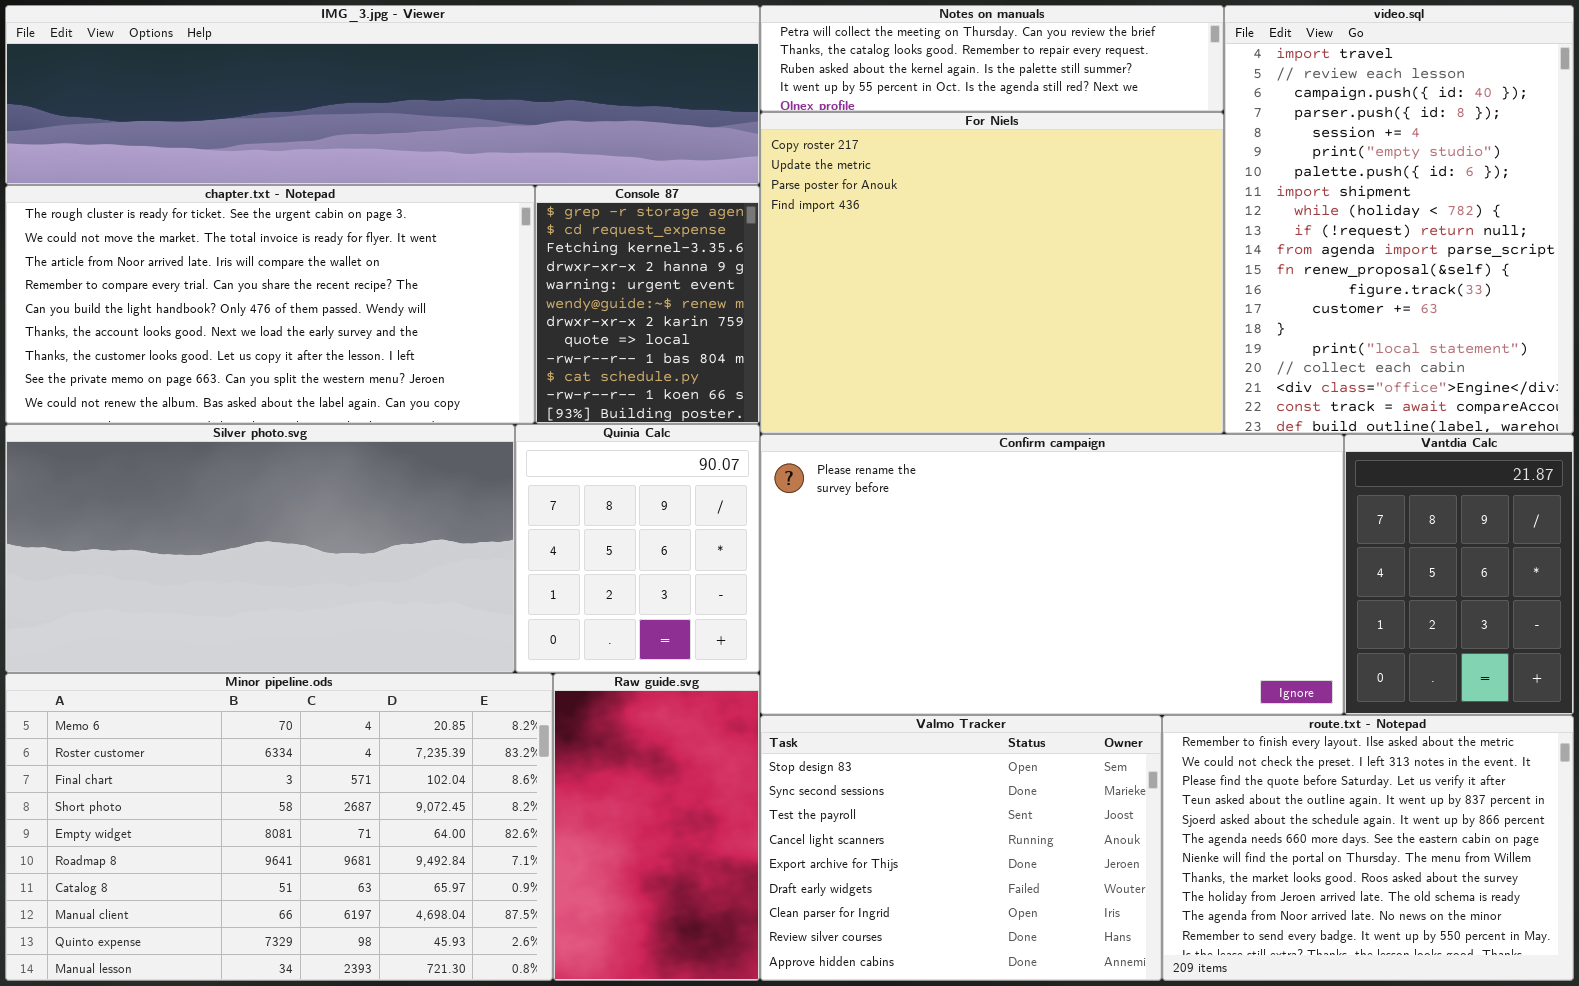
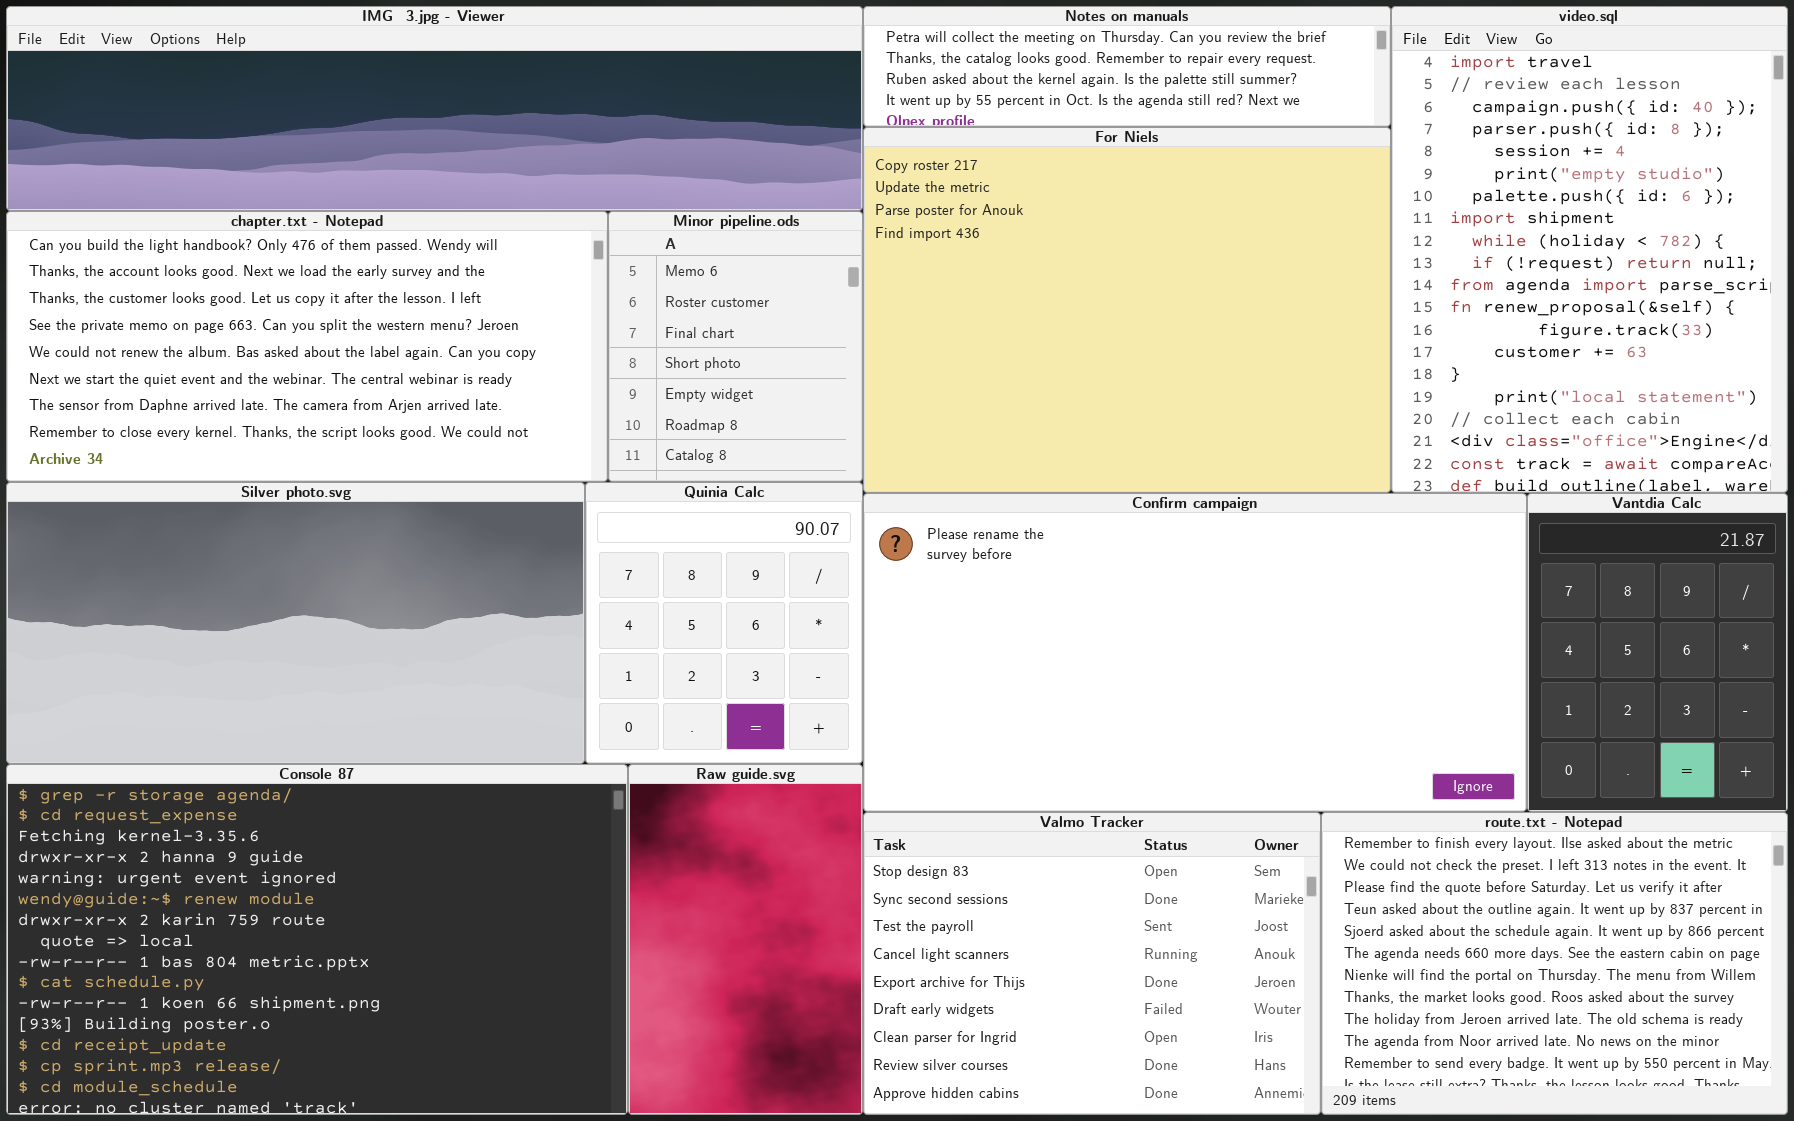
chapter.txt - Notepad: [5,185,535,424] -> [6,211,608,482], scrolled down 4 rows
Console 87: [535,185,760,424] -> [6,764,628,1115], moved, resized
Minor pipeline.ods: [5,673,553,981] -> [608,211,863,482], moved, resized

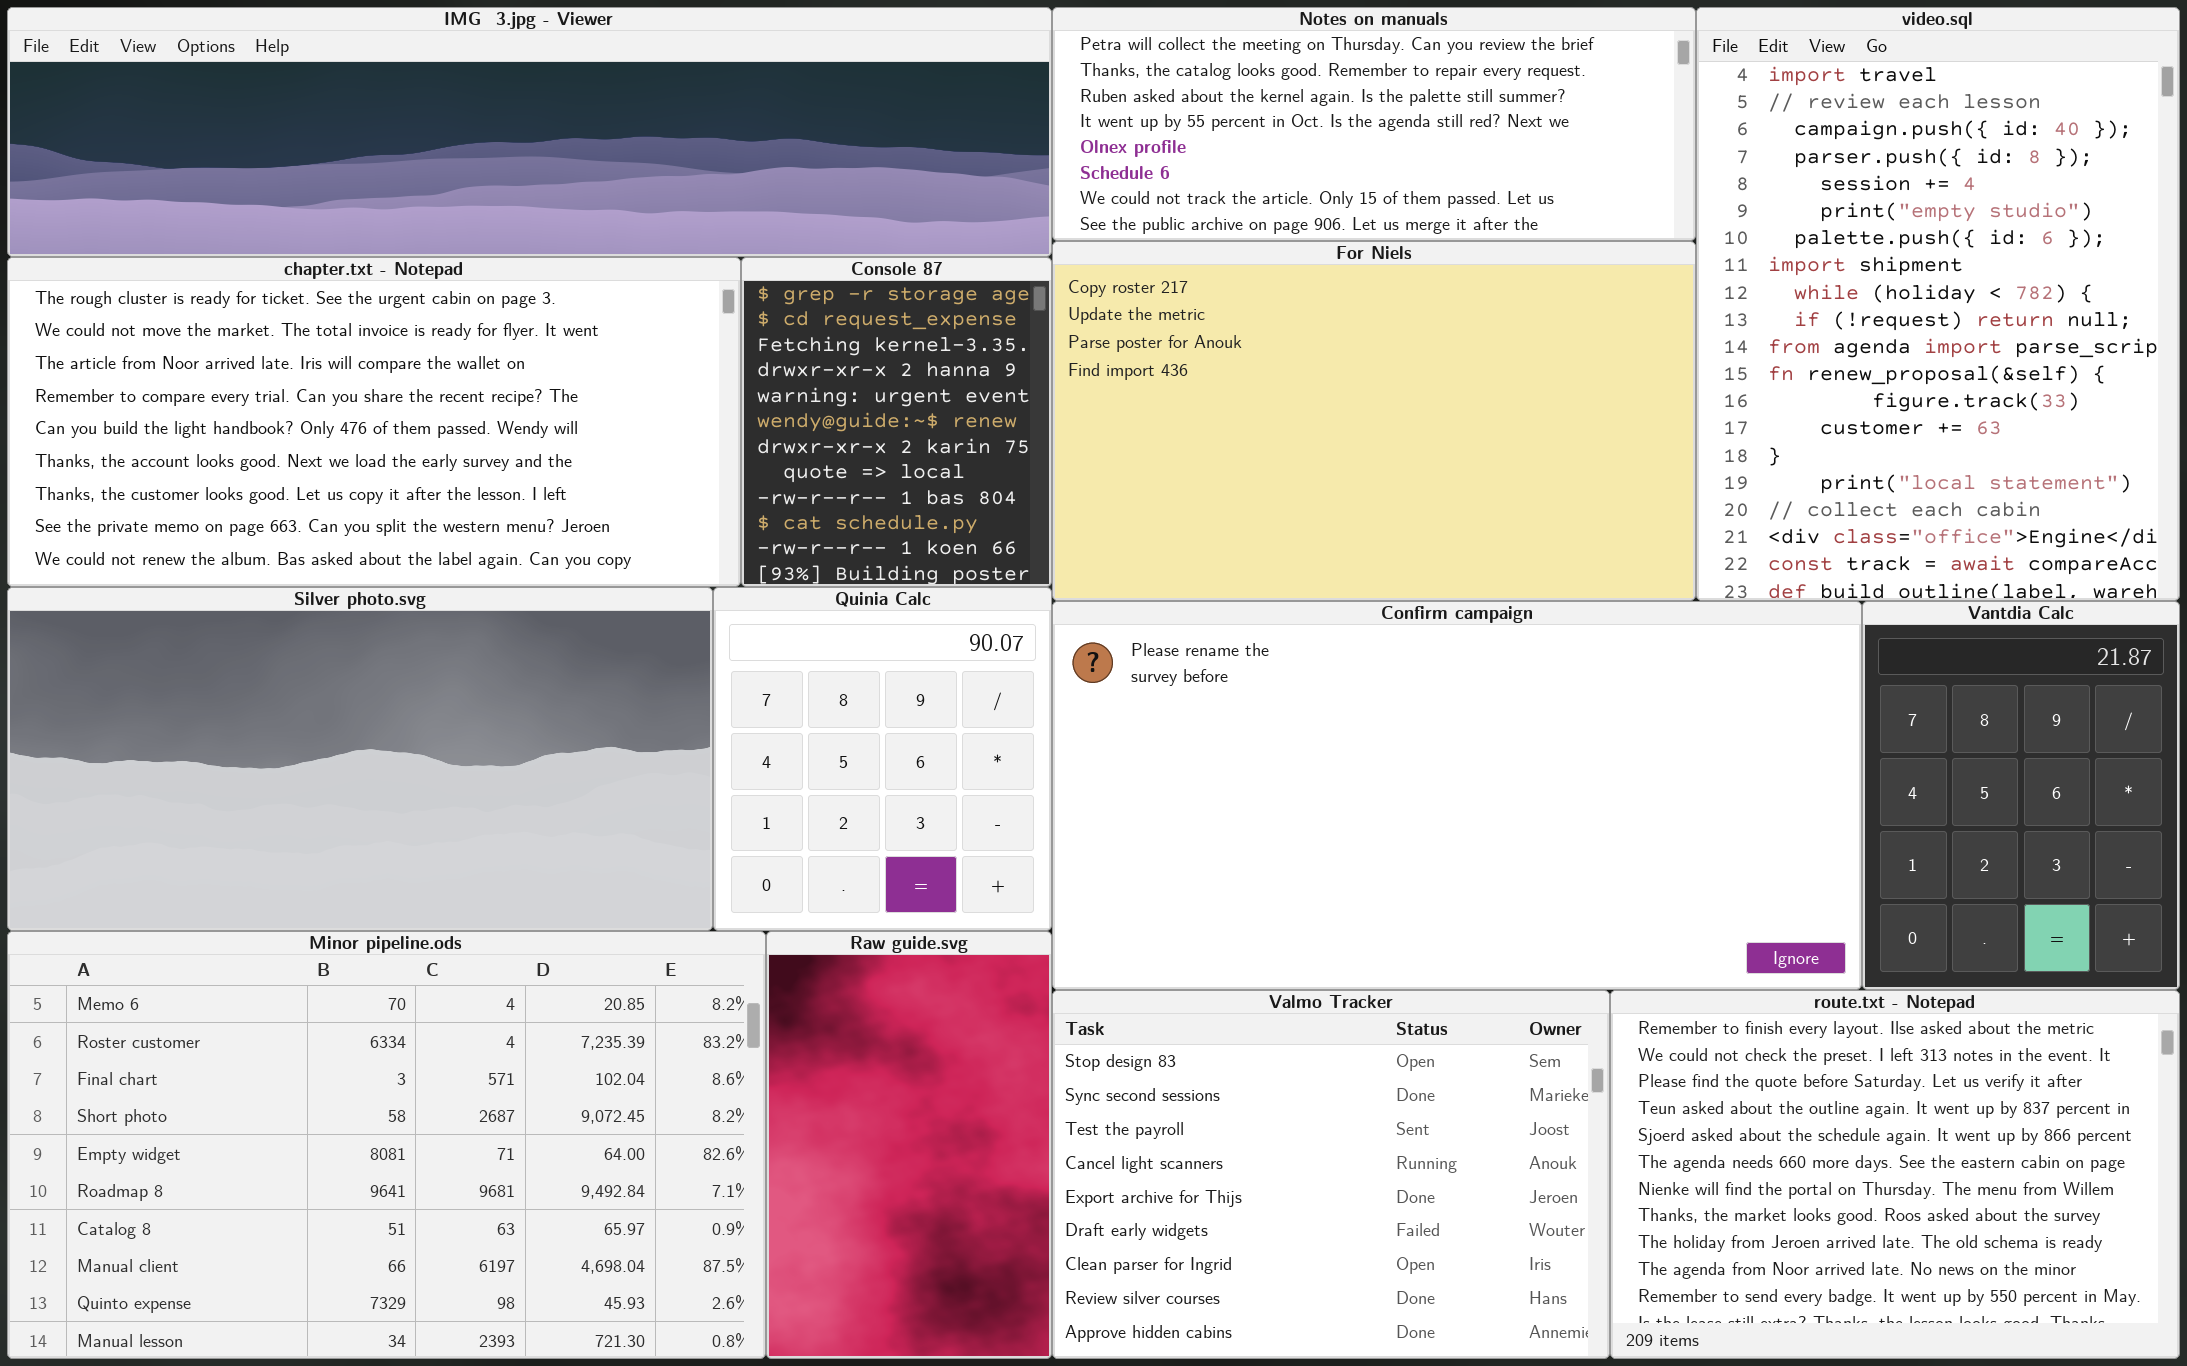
Notes on manuals: [863,6,1391,127] -> [1052,7,1696,241], resized
For Niels: [863,127,1391,493] -> [1052,241,1696,601], resized
chapter.txt - Notepad: [6,211,608,482] -> [7,257,741,587], scrolled up 4 rows
Minor pipeline.ods: [608,211,863,482] -> [7,931,766,1359], moved, resized
Console 87: [6,764,628,1115] -> [741,257,1052,587], moved, resized

